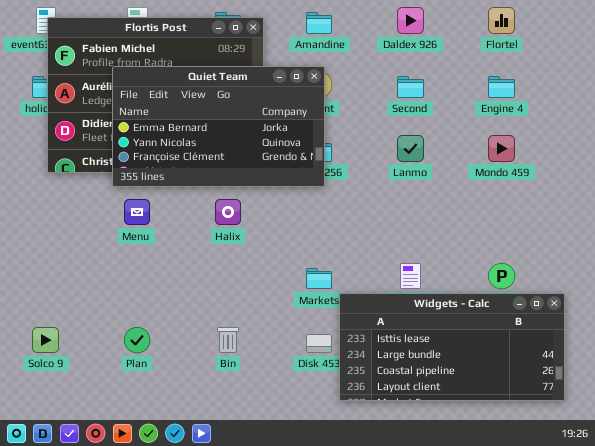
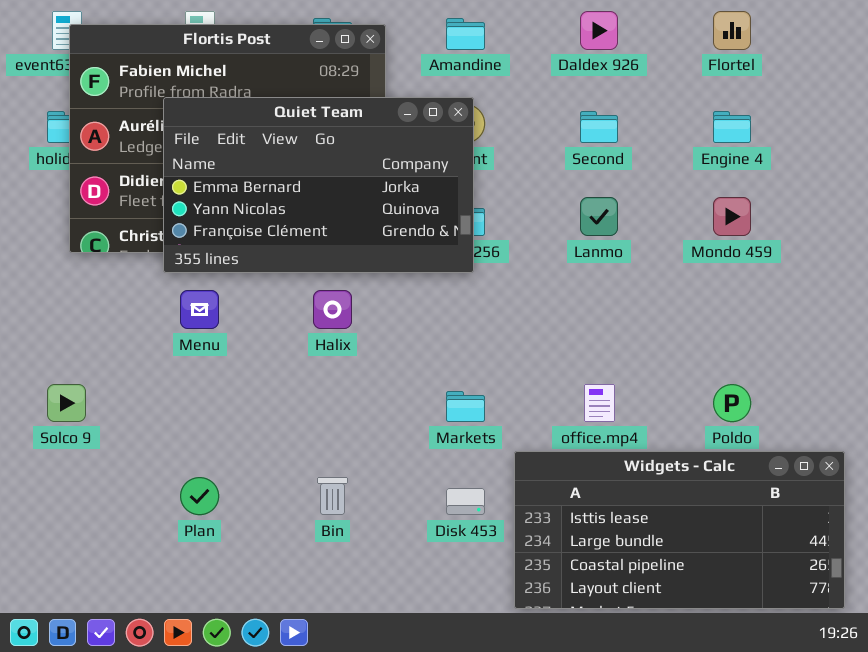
Widgets - Calc: [339,293,565,401] -> [514,451,845,609], moved
Solco 9: [32,327,59,353] -> [47,384,86,422], moved

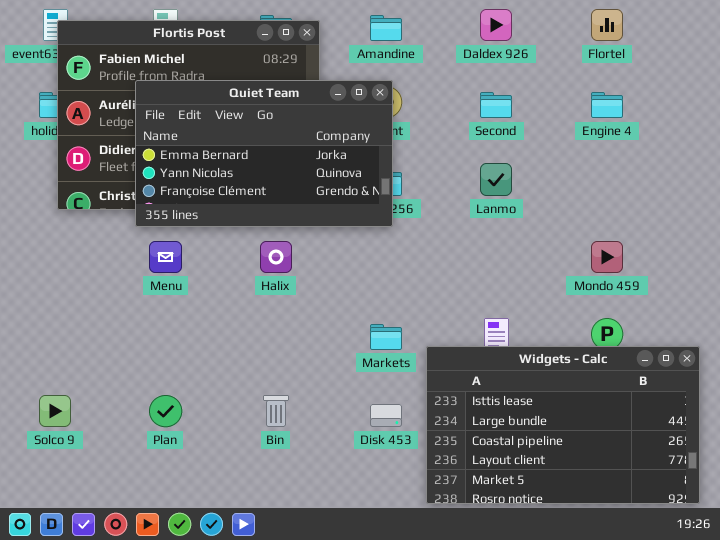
Mondo 459: [713,197,751,236] -> [591,241,623,273], moved
Solco 9: [47,384,86,422] -> [39,395,71,427], moved
Widgets - Calc: [514,451,845,609] -> [426,346,700,504], resized

